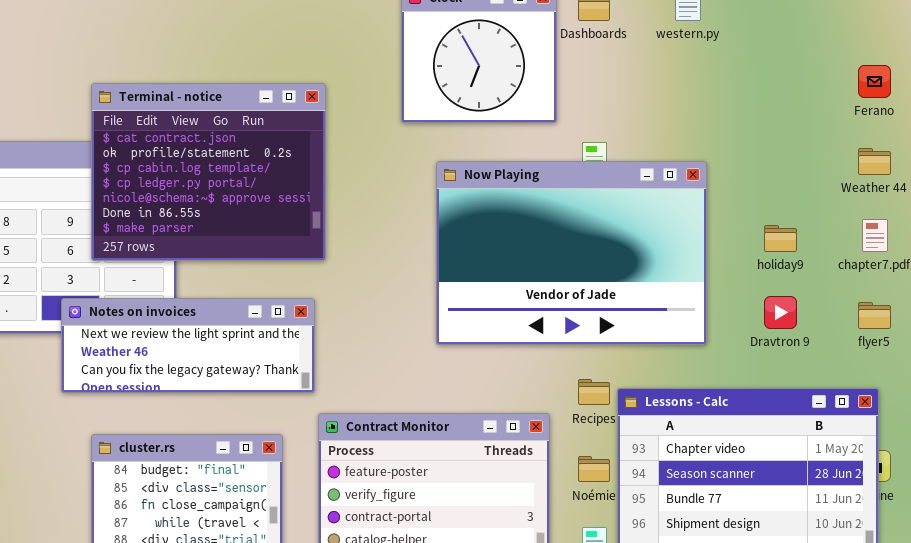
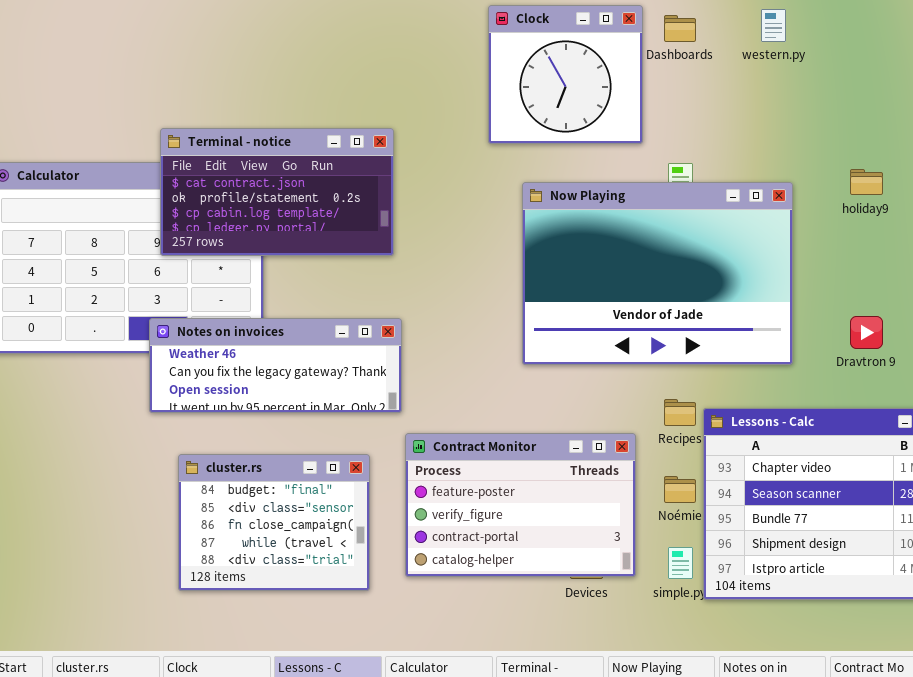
Terminal - notice: [91,83,326,261] -> [160,128,394,256], moved, resized
holiday9: [764,225,797,252] -> [850,169,883,195], moved
Notes on invoices: [61,298,315,393] -> [149,318,402,413], scrolled down 1 row

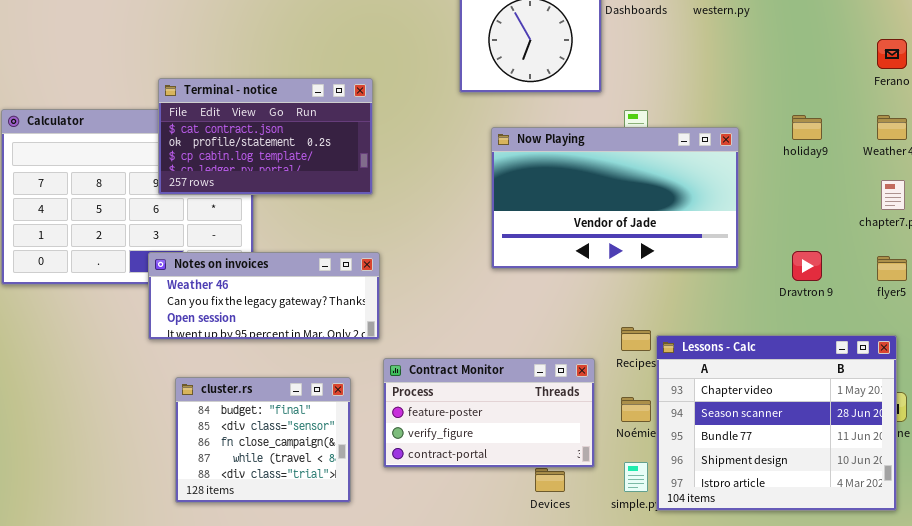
Now Playing: [522,182,793,365] -> [491,127,739,269], resized
Contract Monitor: [405,433,636,577] -> [383,358,595,468], resized

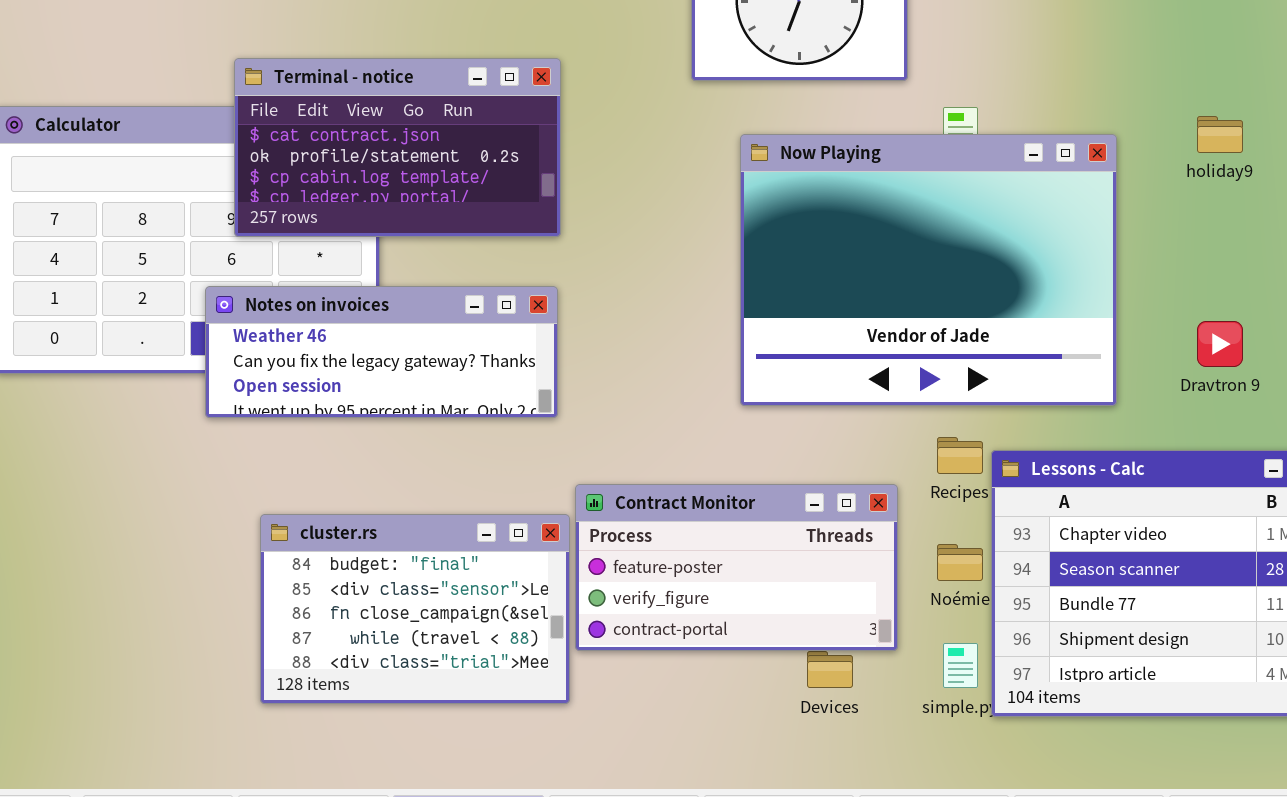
Now Playing: [491,127,739,269] -> [740,134,1117,406], resized
Notes on invoices: [148,252,380,340] -> [205,286,558,418], moved
cluster.rs: [175,377,351,503] -> [260,514,570,704], resized

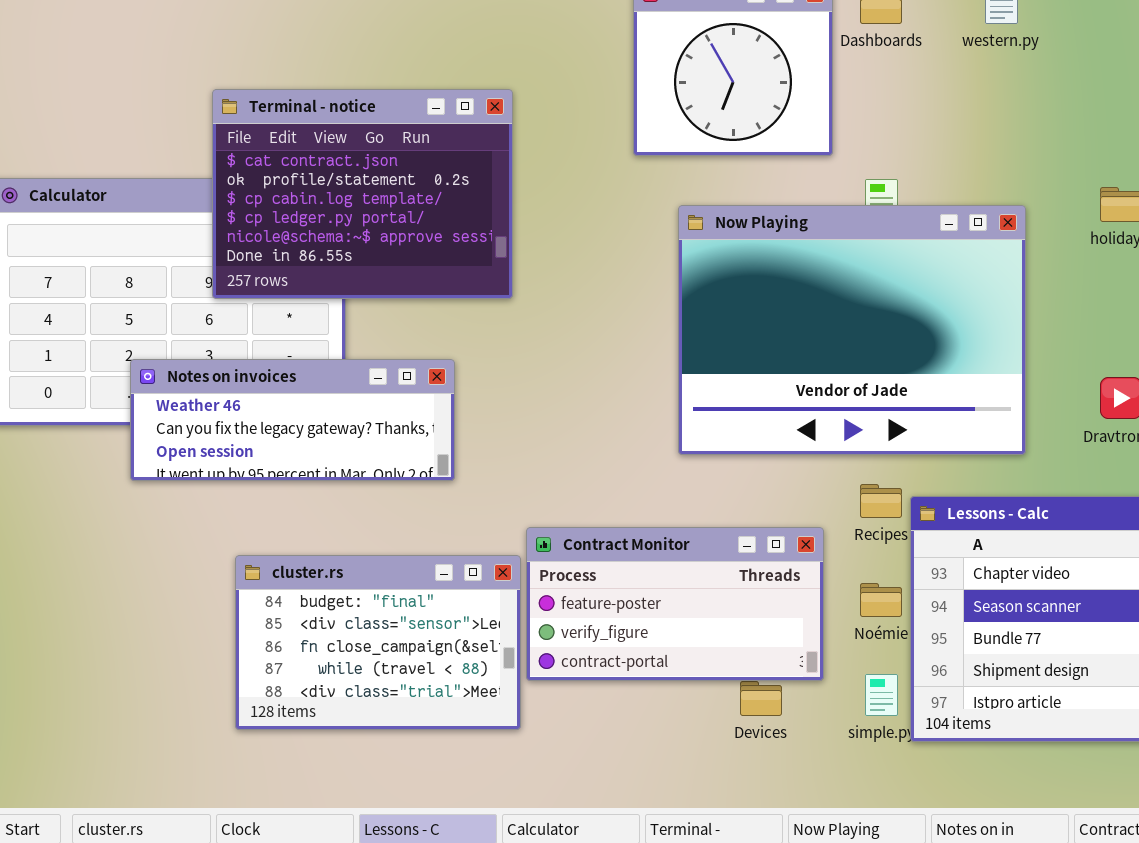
Terminal - notice: [234,58,561,237] -> [212,89,513,299], resized
Notes on invoices: [205,286,558,418] -> [130,359,455,481], moved

